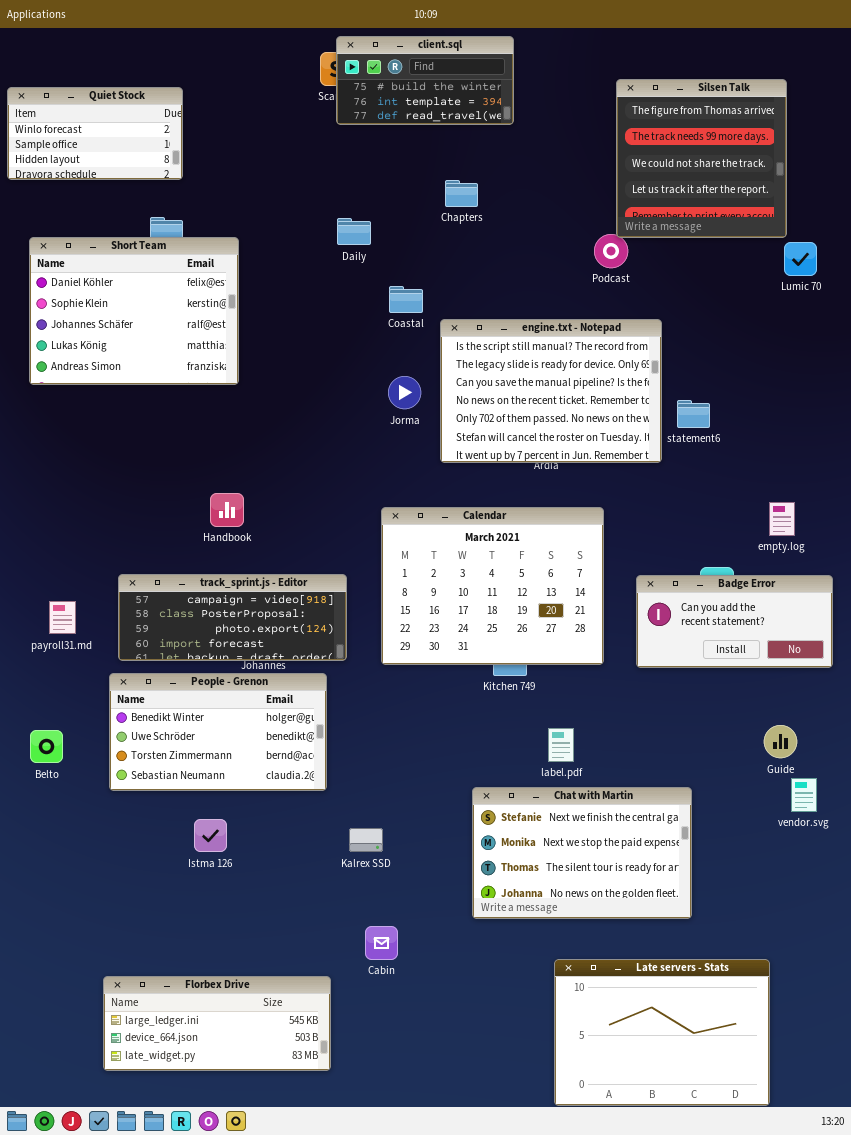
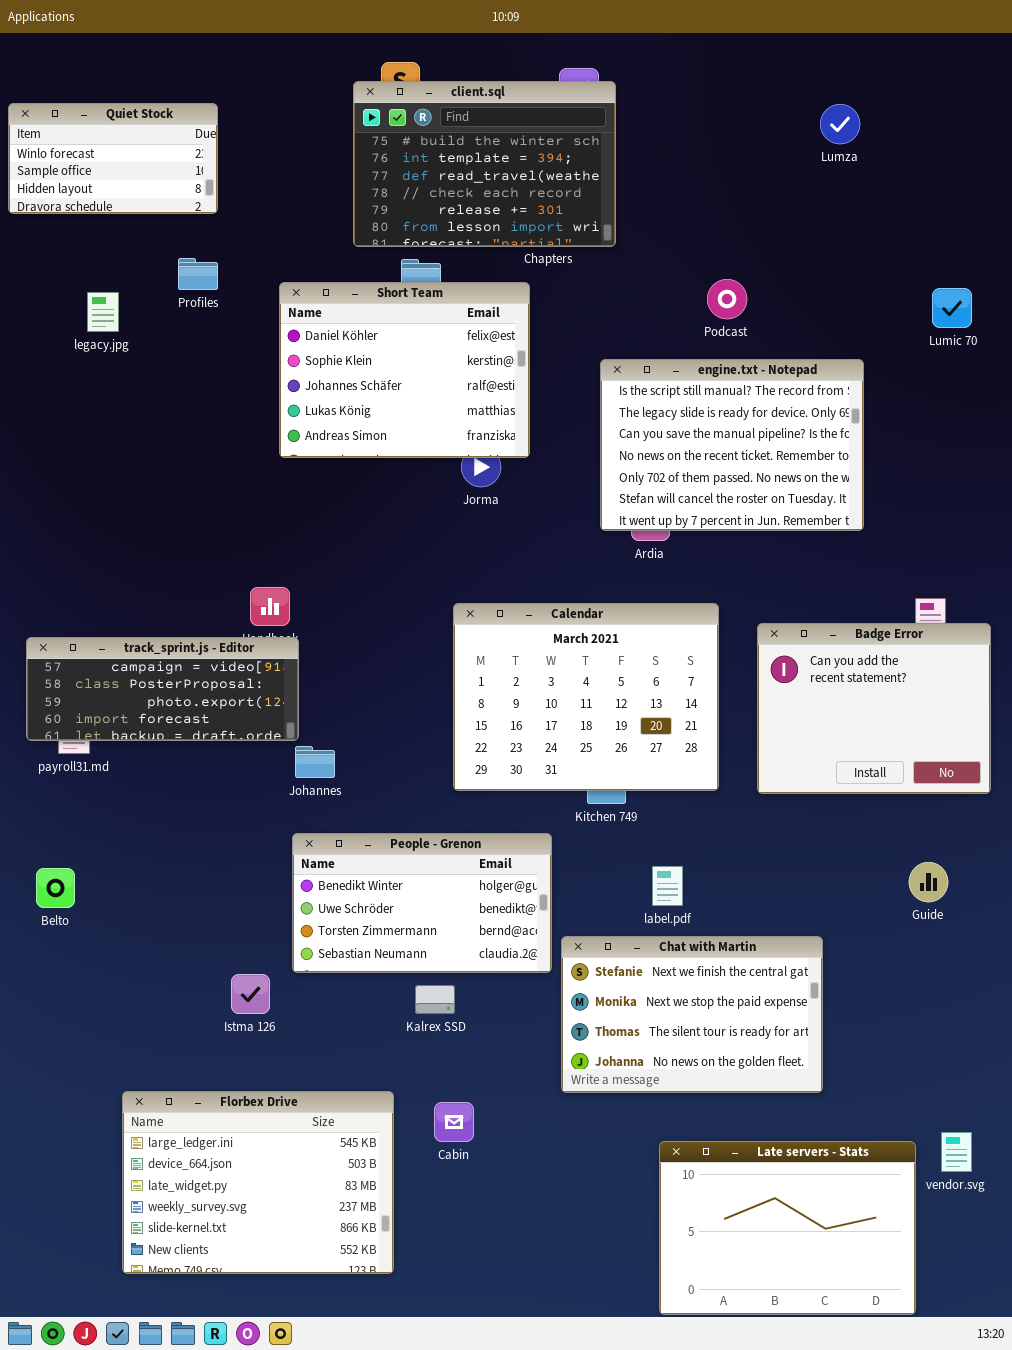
client.sql: [336,36,514,125] -> [353,81,616,247], moved, resized
Silsen Talk: [616,79,787,238] -> none, closed
Short Team: [29,237,239,385] -> [279,282,530,458], moved
engine.txt - Notepad: [440,319,662,463] -> [600,359,864,531], moved
track_sprint.js - Editor: [118,574,347,661] -> [26,637,299,741], moved
Badge Error: [636,575,833,668] -> [757,623,991,794], resized
People - Grenon: [109,673,327,791] -> [292,833,552,973], moved
vendor.svg: [791,778,817,812] -> [941,1132,972,1172], moved
Florbex Drive: [103,976,331,1071] -> [122,1091,394,1274], resized

